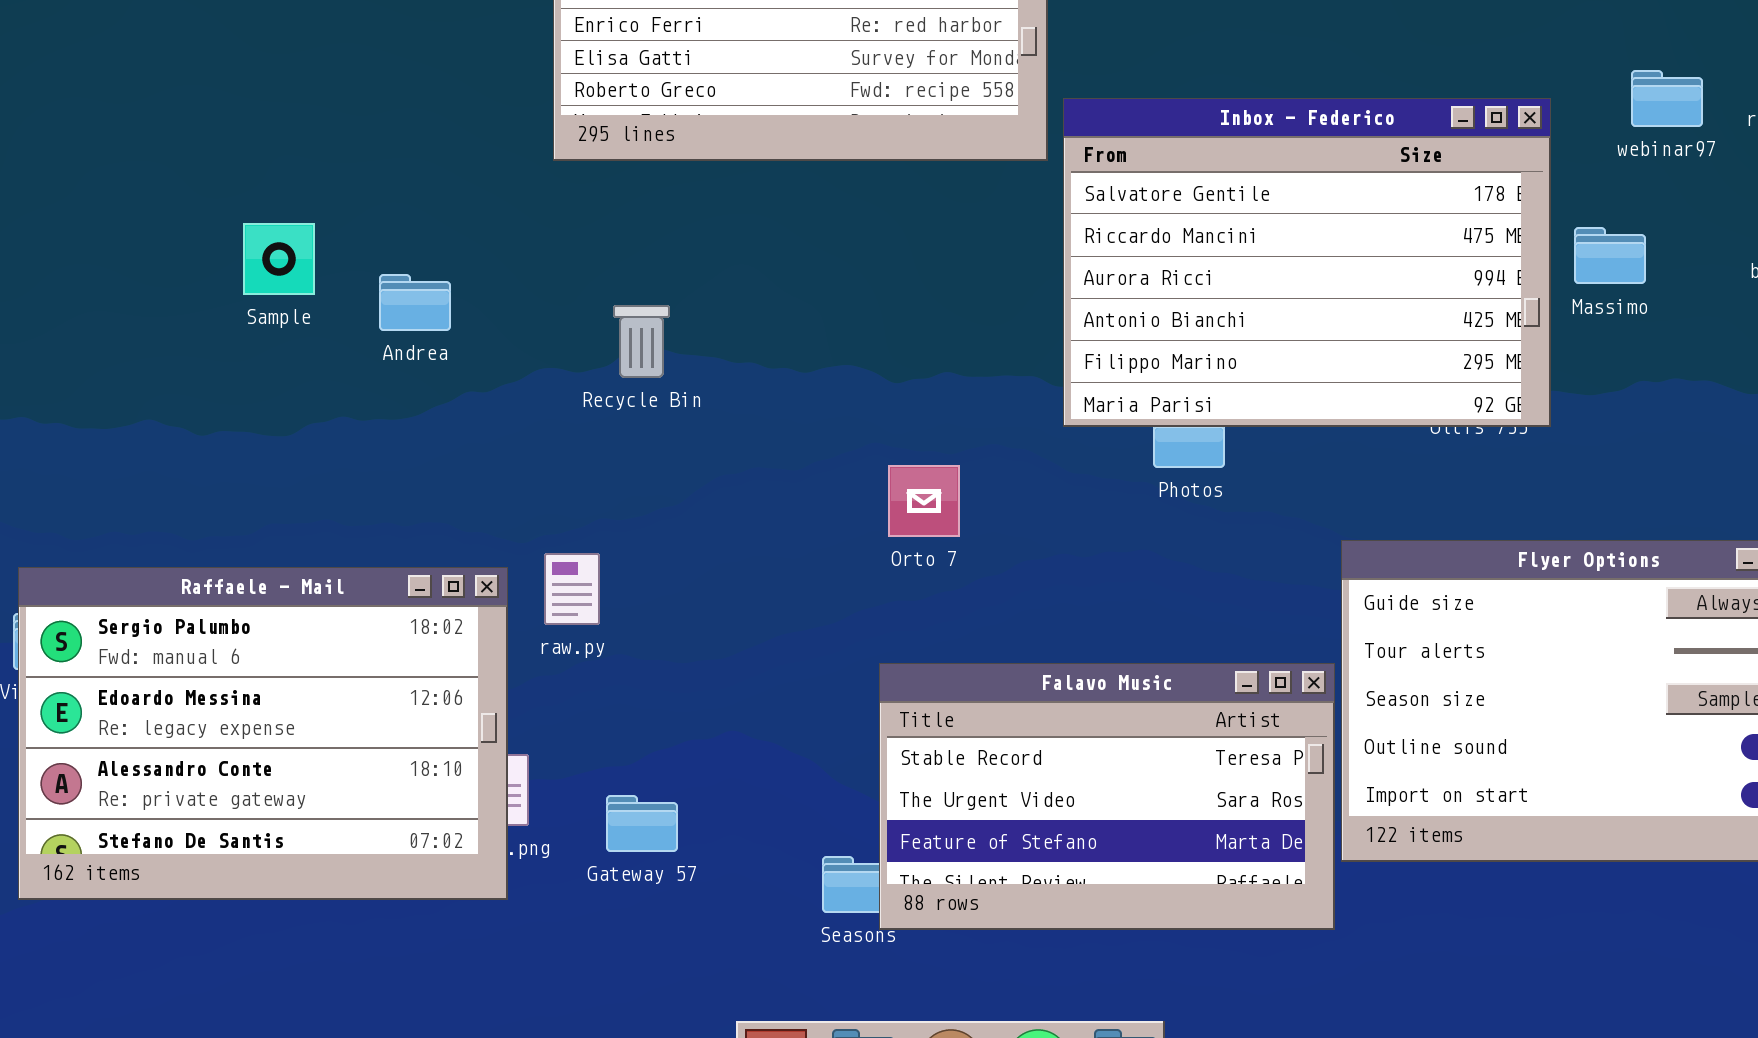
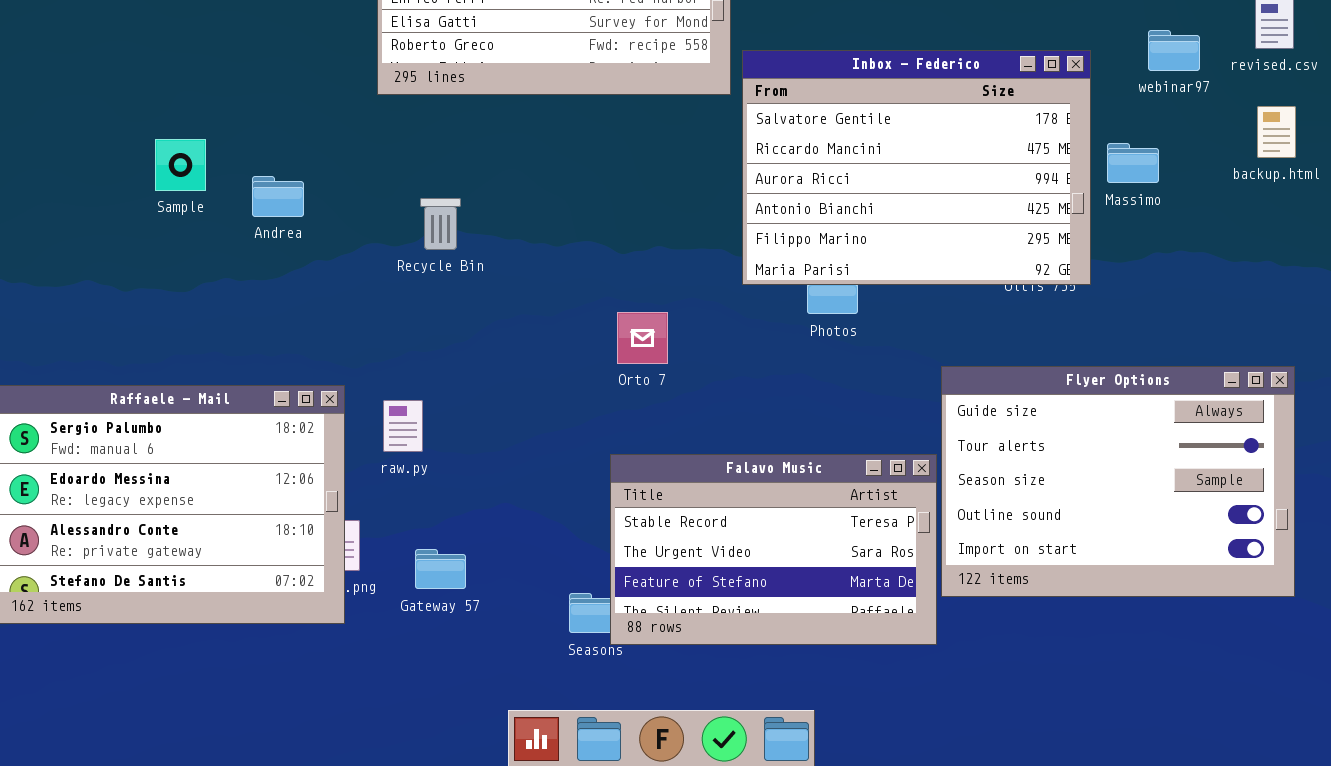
raw.py: [544,553,600,625] -> [383,400,423,452], moved

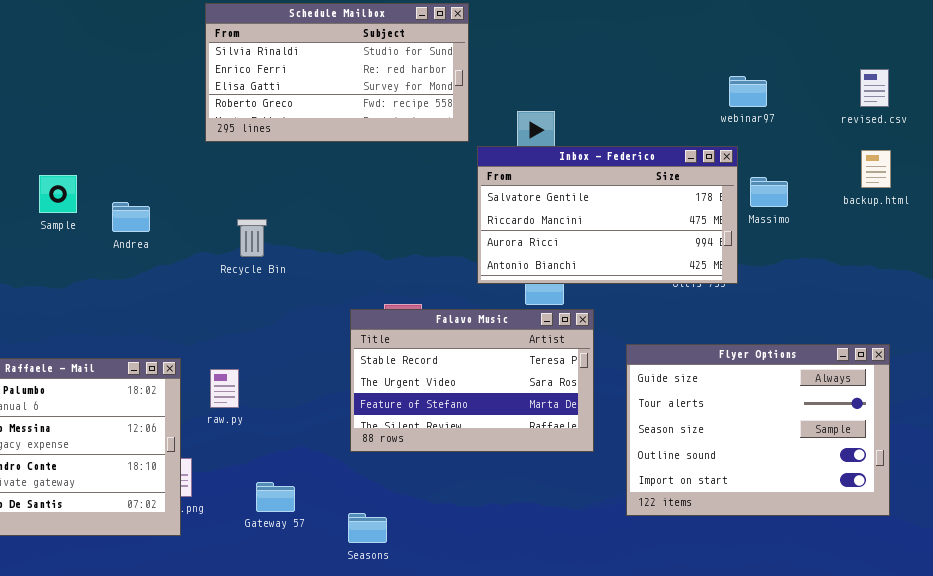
webinar97: [1148,30,1200,71] -> [729,76,767,107], moved
Inbox - Federico: [742,50,1091,285] -> [477,146,738,284], resized
Falavo Music: [610,454,937,645] -> [350,309,594,452], moved
Gateway 57: [415,549,466,589] -> [256,482,295,512], moved

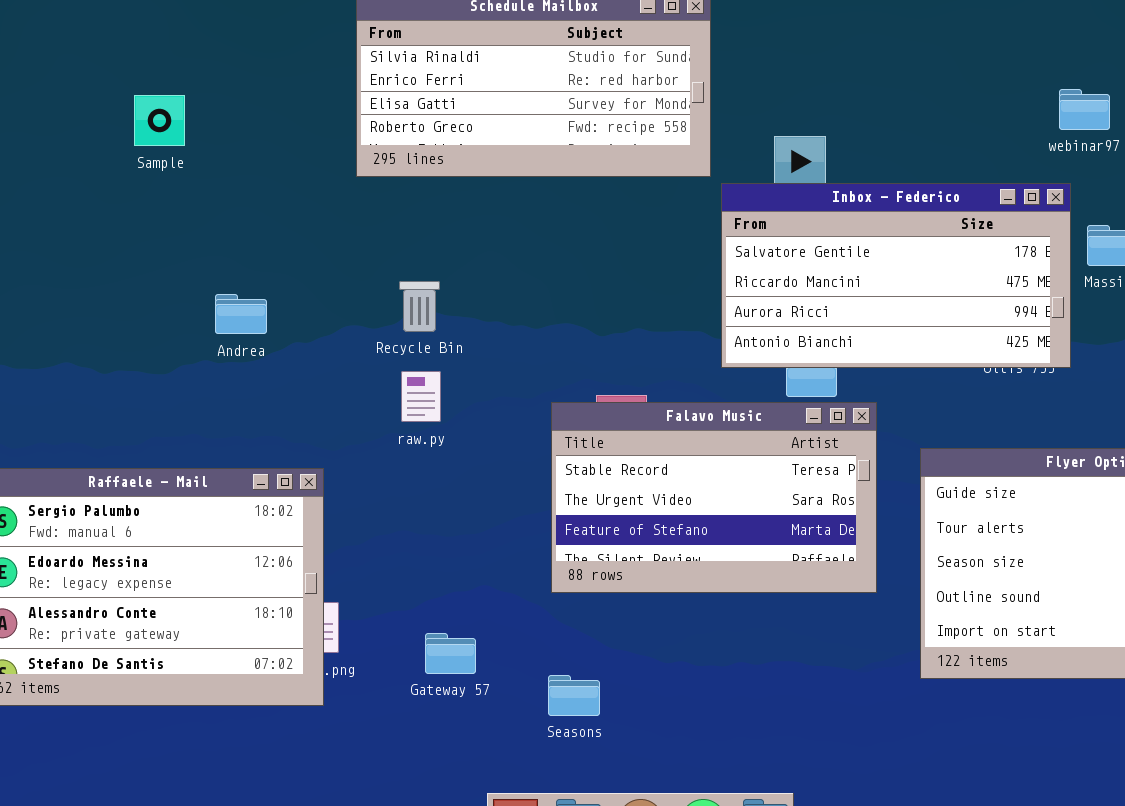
Sample: [39,175,77,213] -> [134,95,185,146], moved
Andrea: [112,202,150,232] -> [215,294,267,334], moved
raw.py: [210,369,239,408] -> [401,371,441,422], moved

